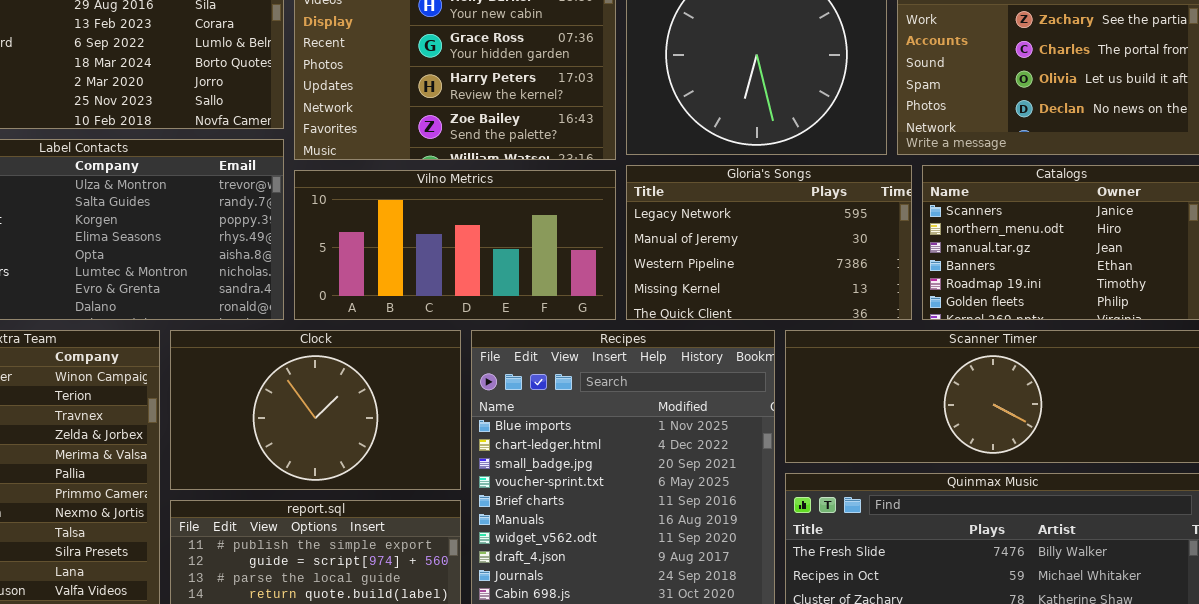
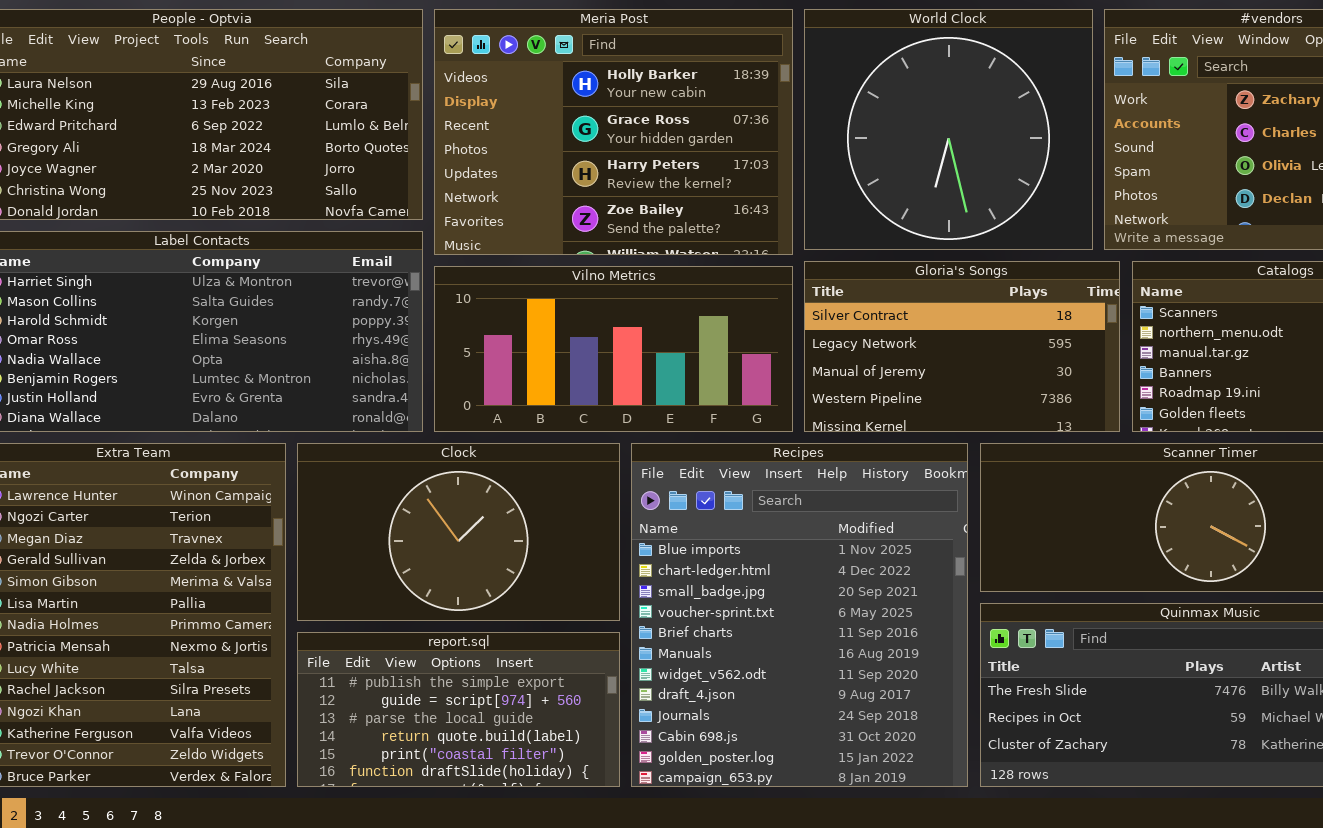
Gloria's Songs: [626,165,912,320] -> [804,261,1120,432], scrolled up 1 row

